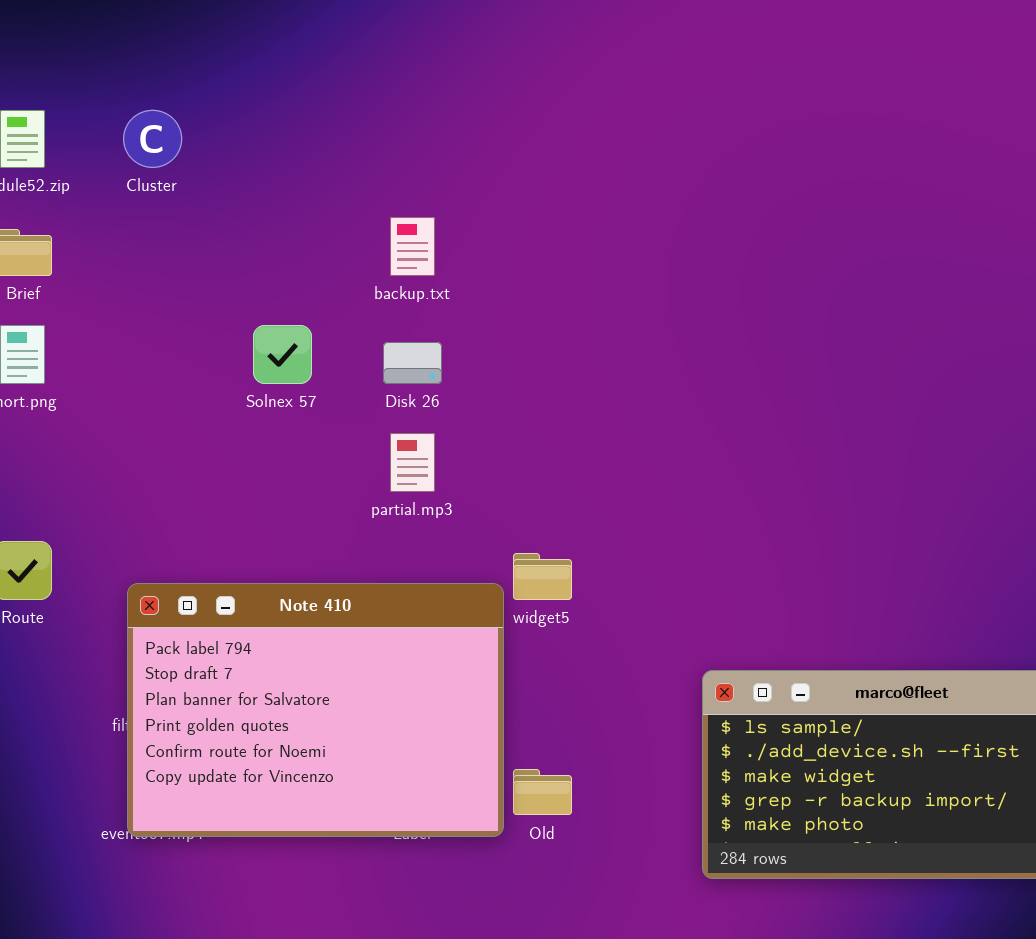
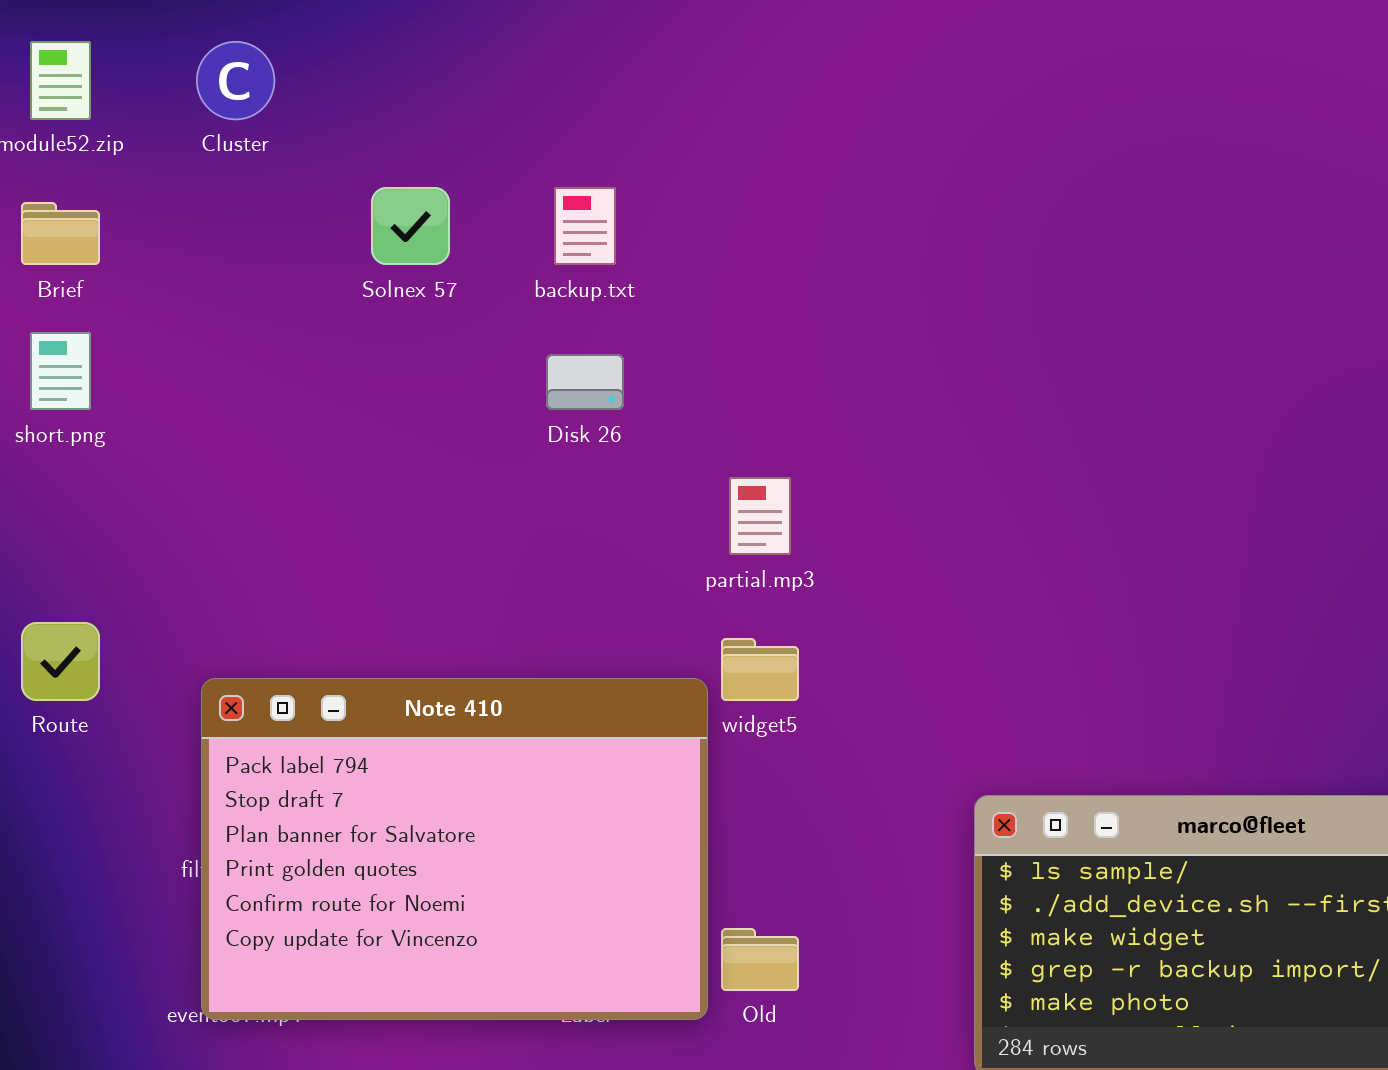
Solnex 57: [253,325,312,384] -> [371,187,450,265], moved
partial.mp3: [390,433,435,492] -> [729,477,791,555], moved

